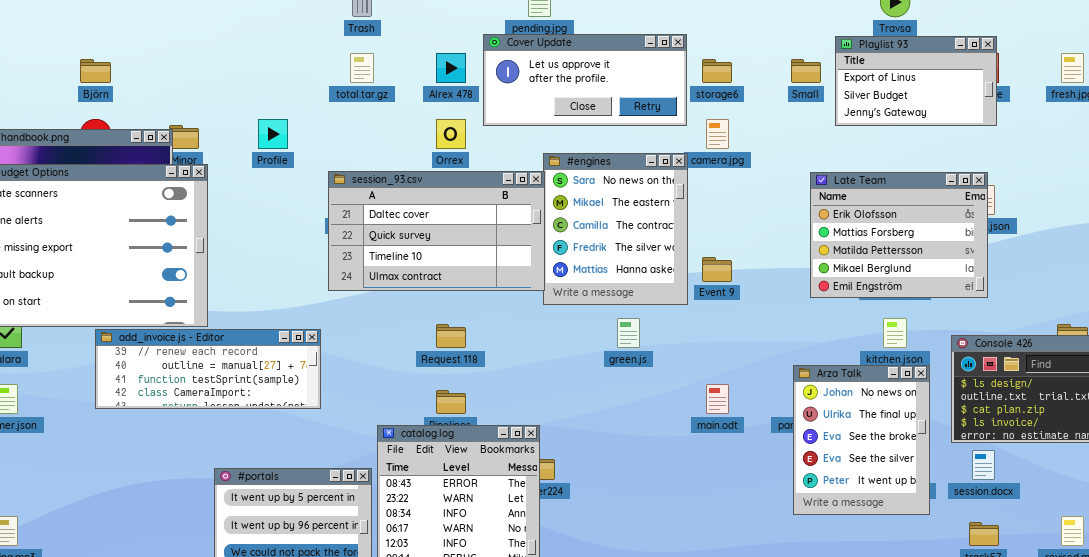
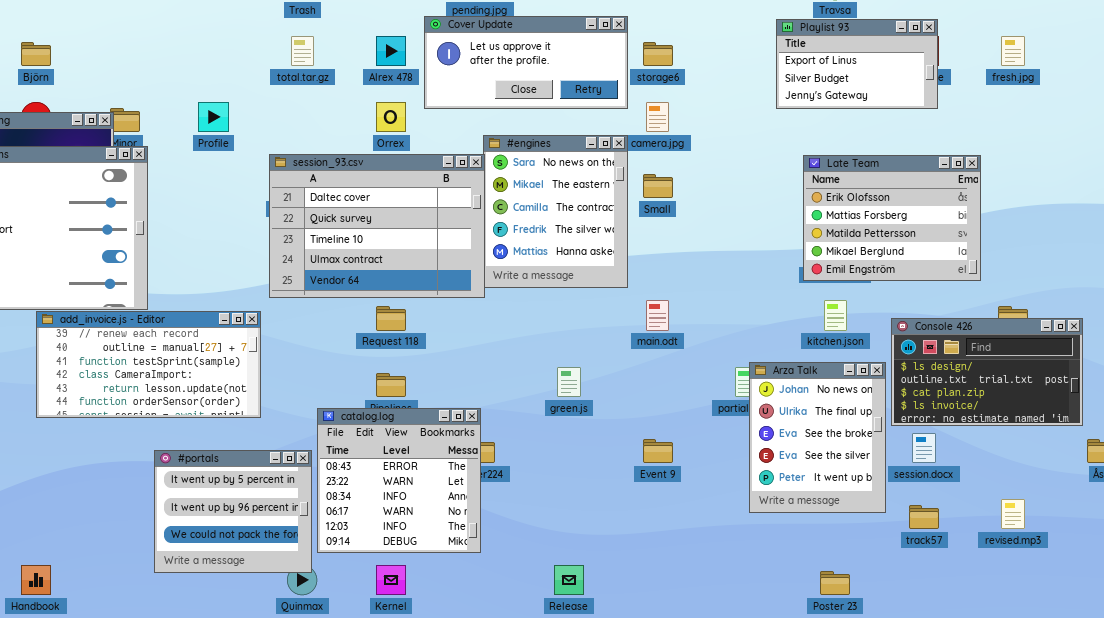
Small: [791,59,821,83] -> [643,174,673,198], moved
session_93.csv: [328,171,545,291] -> [269,154,485,298], resized
Late Team: [810,172,988,298] -> [803,155,981,281], moved
Event 9: [702,257,732,282] -> [643,439,673,463], moved
green.js: [617,318,640,348] -> [557,367,581,397], moved
add_invoice.js - Editor: [95,329,321,409] -> [36,311,261,418], resized
Arza Talk: [793,365,930,515] -> [749,362,886,513], moved
main.odt: [706,384,729,414] -> [646,300,669,331], moved

